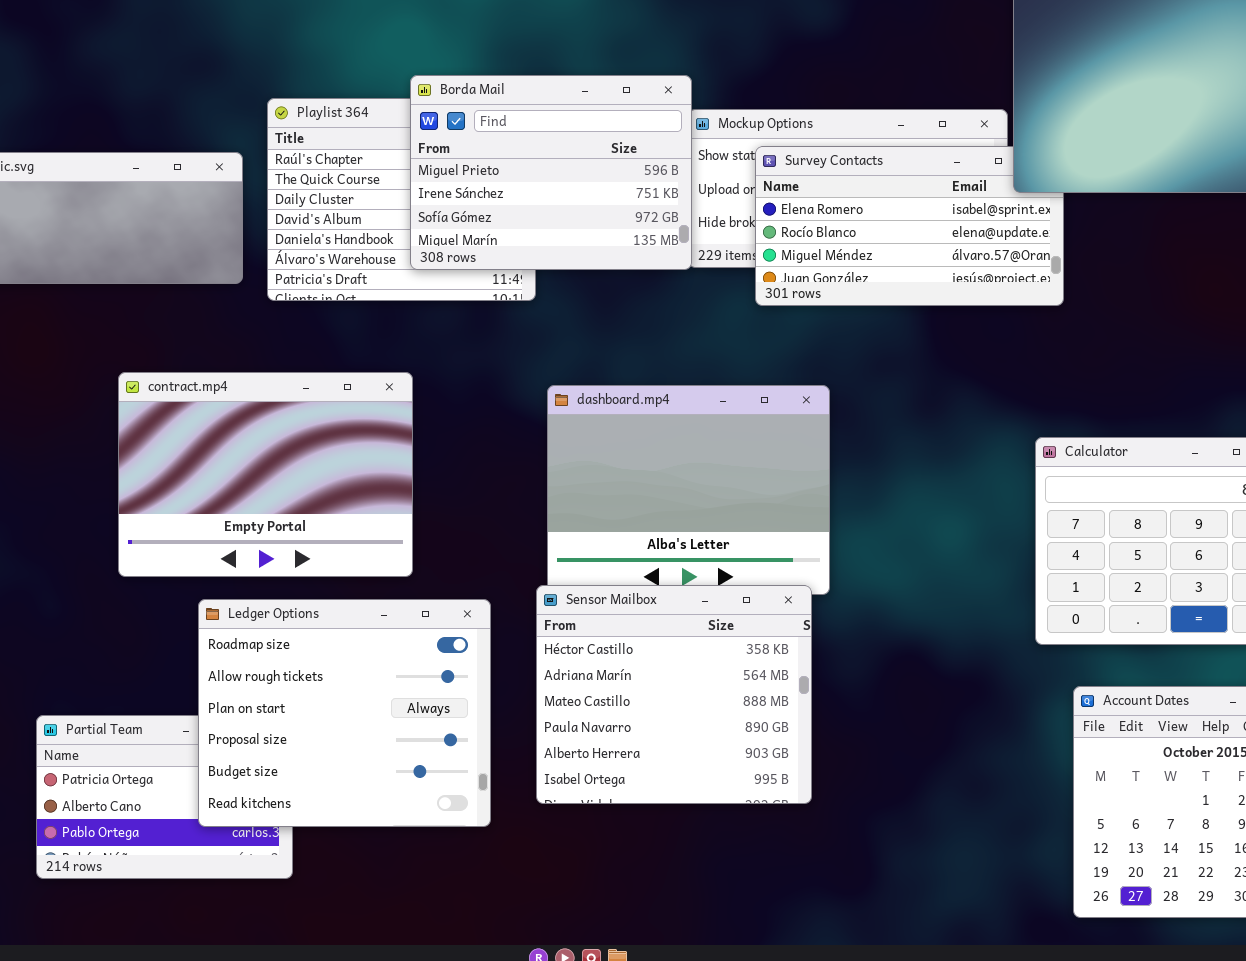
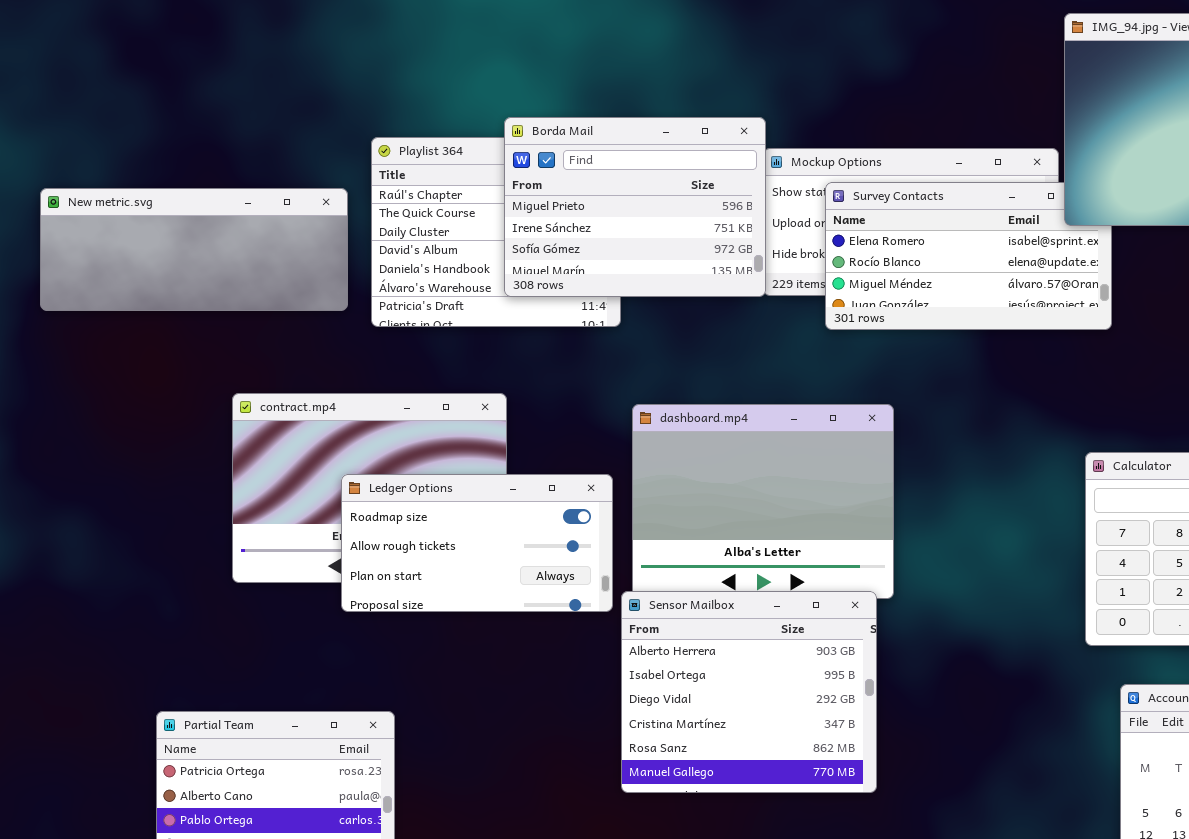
Sensor Mailbox: [536,585,812,804] -> [621,591,877,793], scrolled down 4 rows
Ledger Options: [198,599,491,827] -> [341,474,613,612], moved, resized

